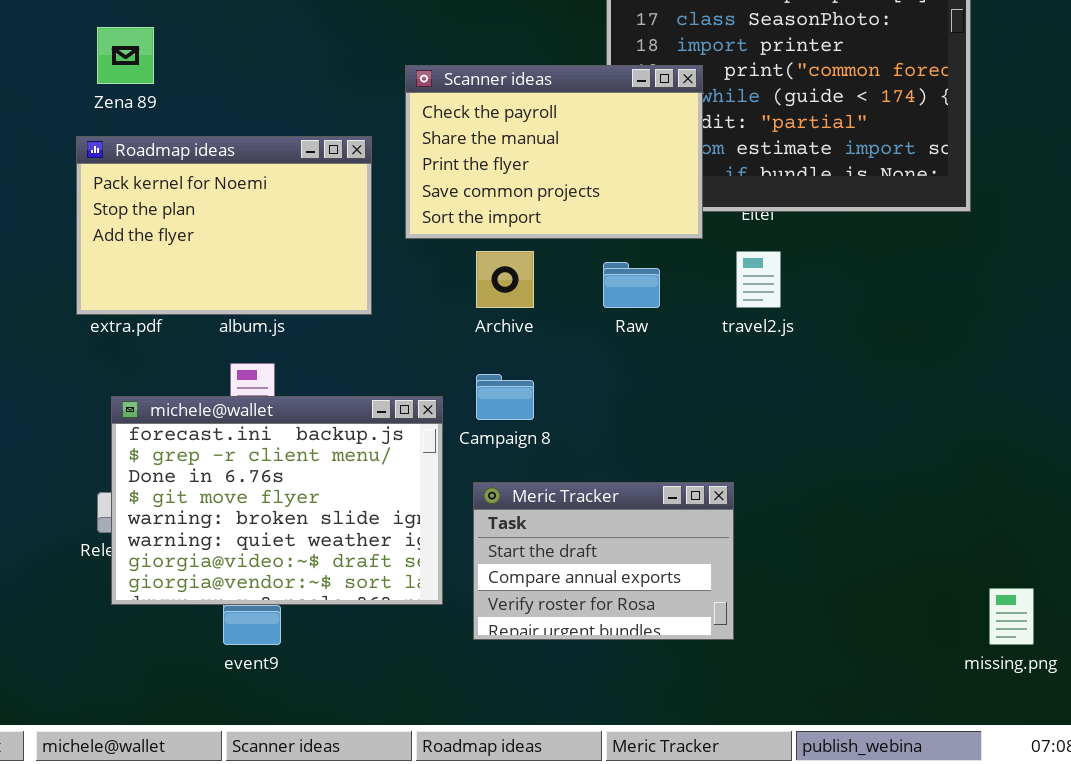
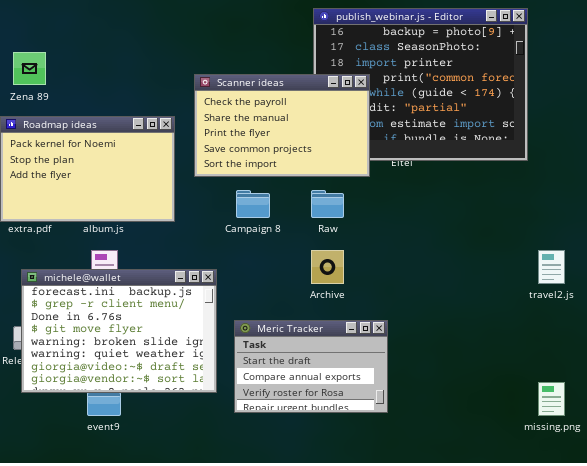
Archive: [476,251,534,308] -> [311,250,344,284], moved
travel2.js: [736,251,781,308] -> [538,250,565,284], moved
Campaign 8: [476,374,534,420] -> [236,190,270,218], moved

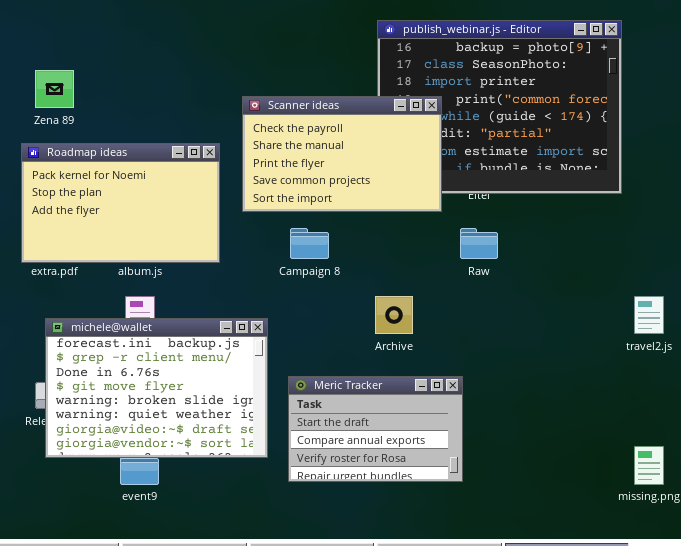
Raw: [311,190,344,218] -> [460,228,498,259], moved

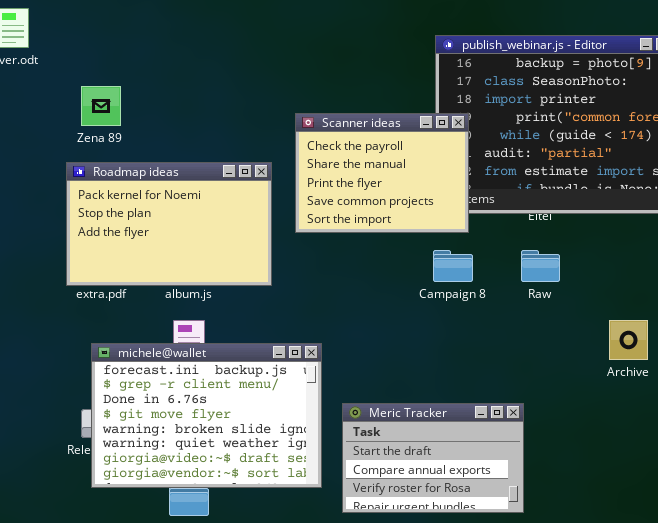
Scanner ideas: [242,96,442,212] -> [295,113,469,233], resized
Campaign 8: [290,228,329,259] -> [433,250,473,282], moved
Archive: [375,296,413,334] -> [609,320,648,360], moved

